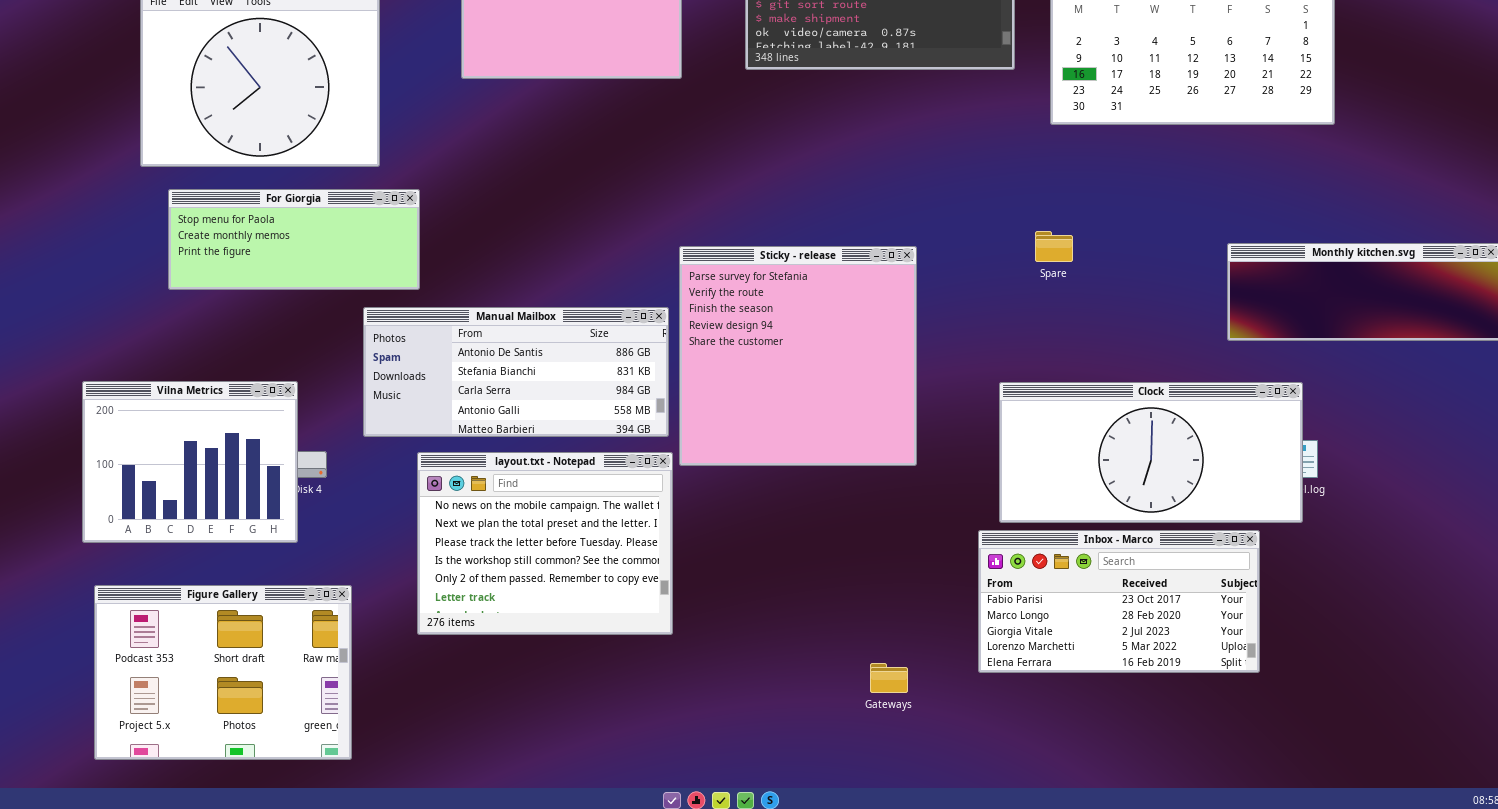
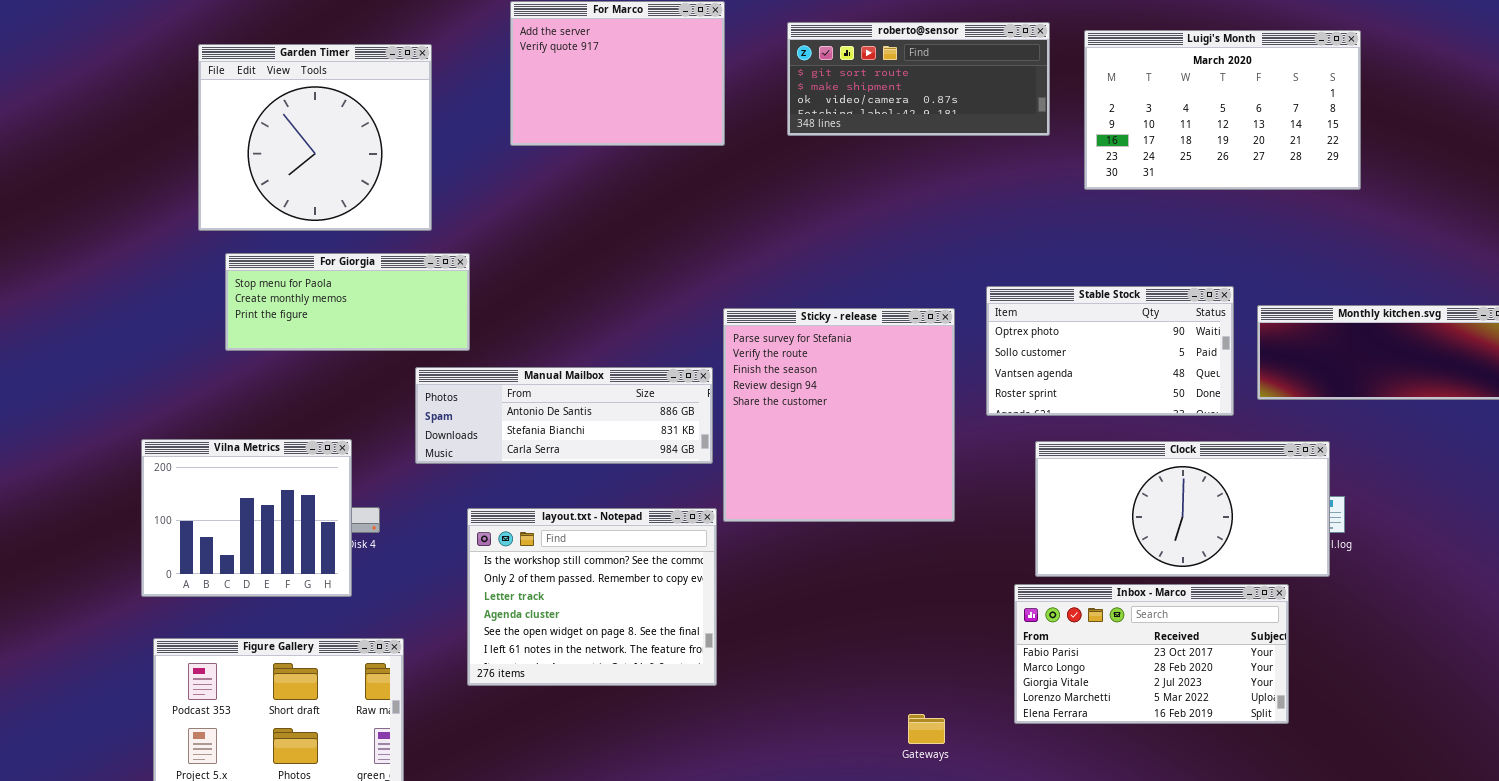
Stable Stock: none -> [986,286,1234,416], opened
Manual Mailbox: [363,307,669,437] -> [415,367,713,464], resized
layout.txt - Notepad: [417,452,673,635] -> [467,508,717,686], scrolled down 3 rows

